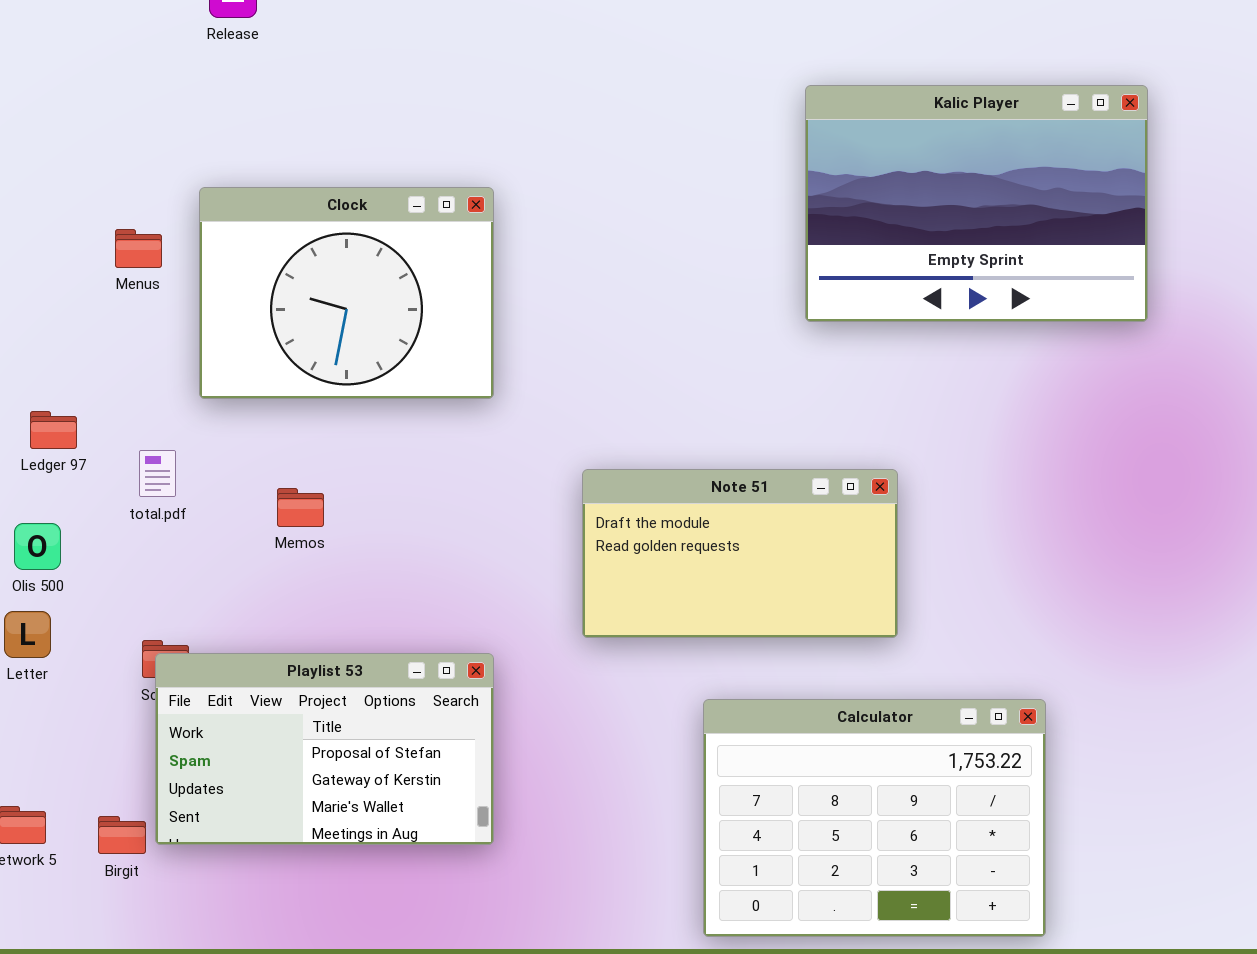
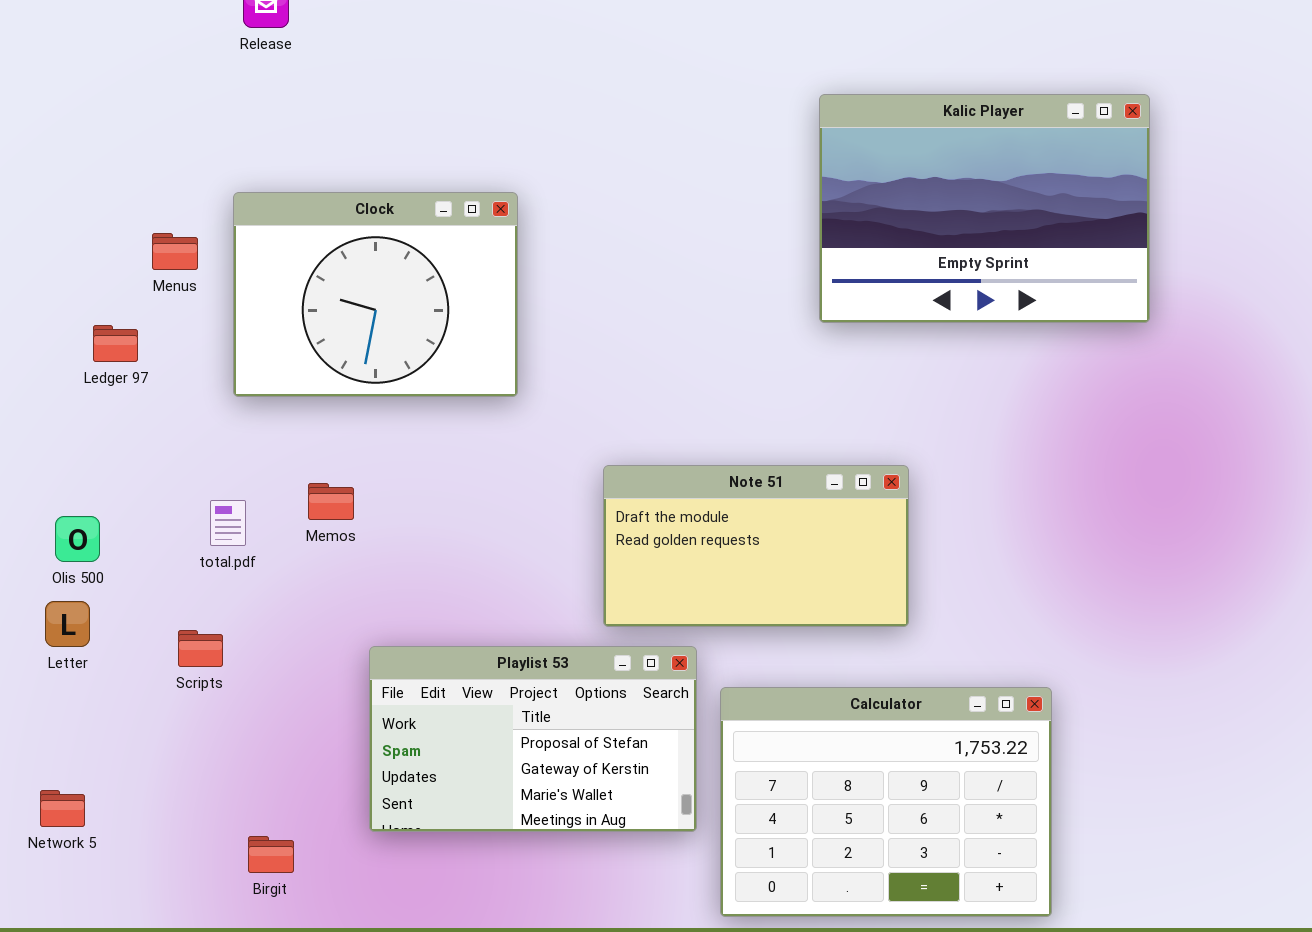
Ledger 97: [30,411,77,449] -> [93,325,138,362], moved
total.pdf: [139,450,176,497] -> [210,500,246,546], moved
Playlist 53: [155,653,494,845] -> [369,646,697,832], moved
Birgit: [98,816,146,854] -> [248,836,294,873], moved

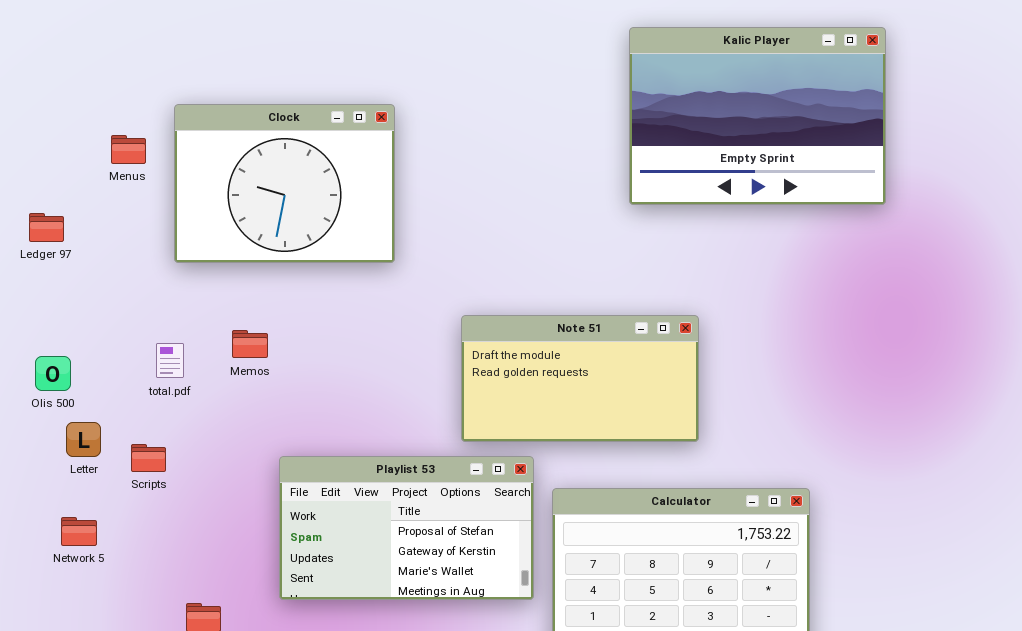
Ledger 97: [93,325,138,362] -> [29,213,64,242], moved
Letter: [45,601,90,647] -> [66,422,101,457], moved
Network 5: [40,790,85,827] -> [61,517,97,546], moved

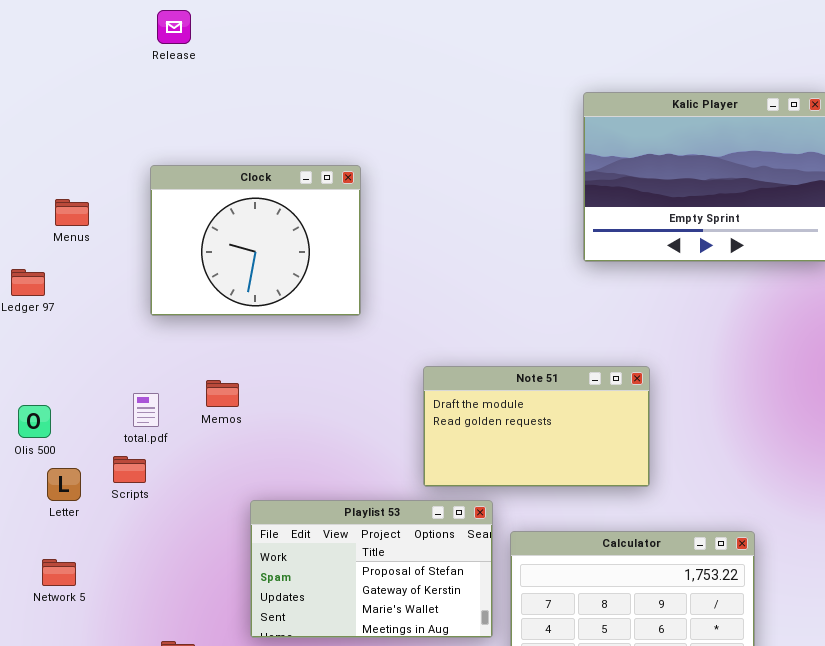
Menus: [111,135,146,164] -> [55,199,89,226], moved
Scripts: [131,444,166,472] -> [113,456,146,483], moved

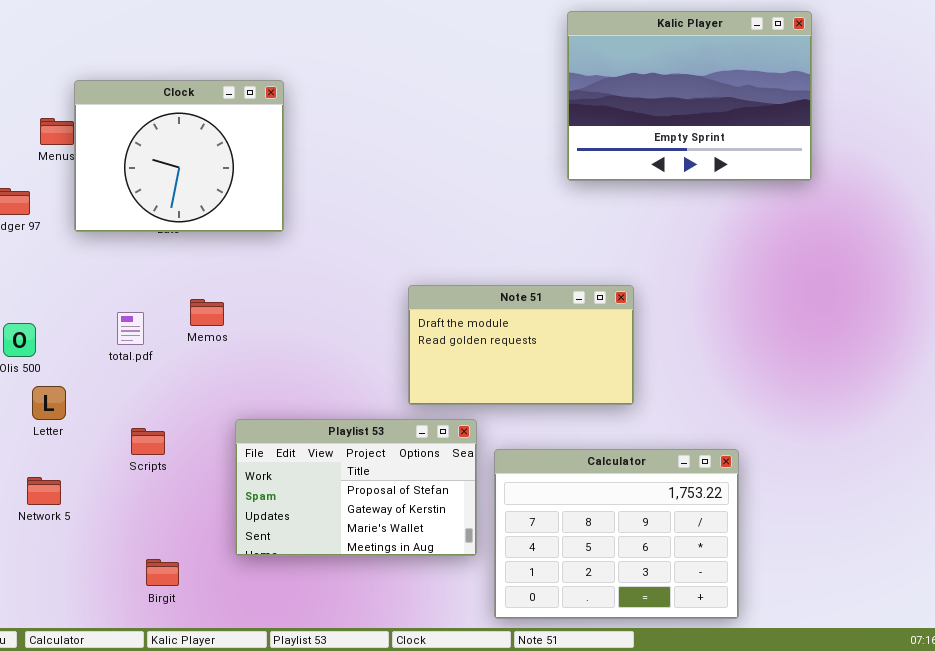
Clock: [150,165,361,316] -> [74,80,284,232], moved
Scripts: [113,456,146,483] -> [131,428,165,455], moved

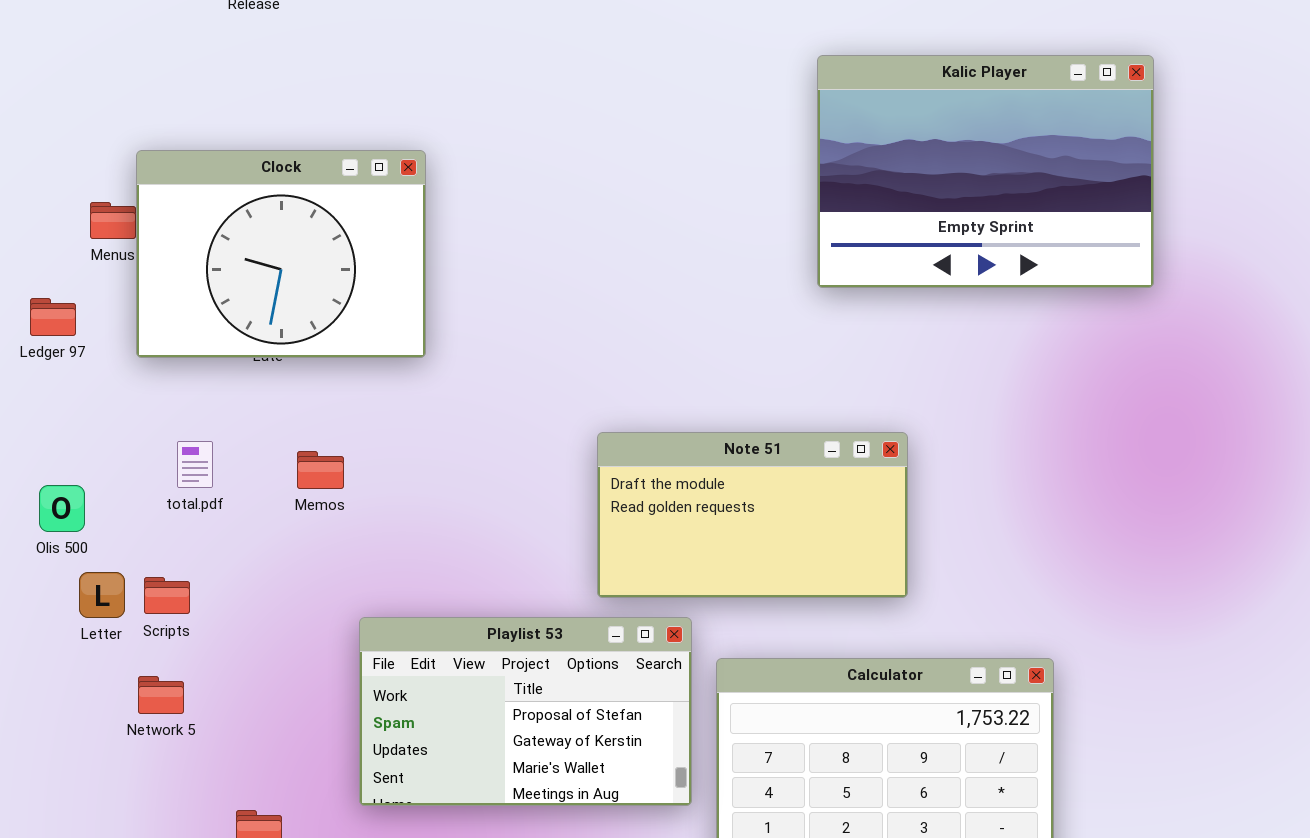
total.pdf: [117,312,144,345] -> [177,441,213,488], moved
Scripts: [131,428,165,455] -> [144,577,190,614], moved
Network 5: [27,477,61,505] -> [138,676,184,714], moved

